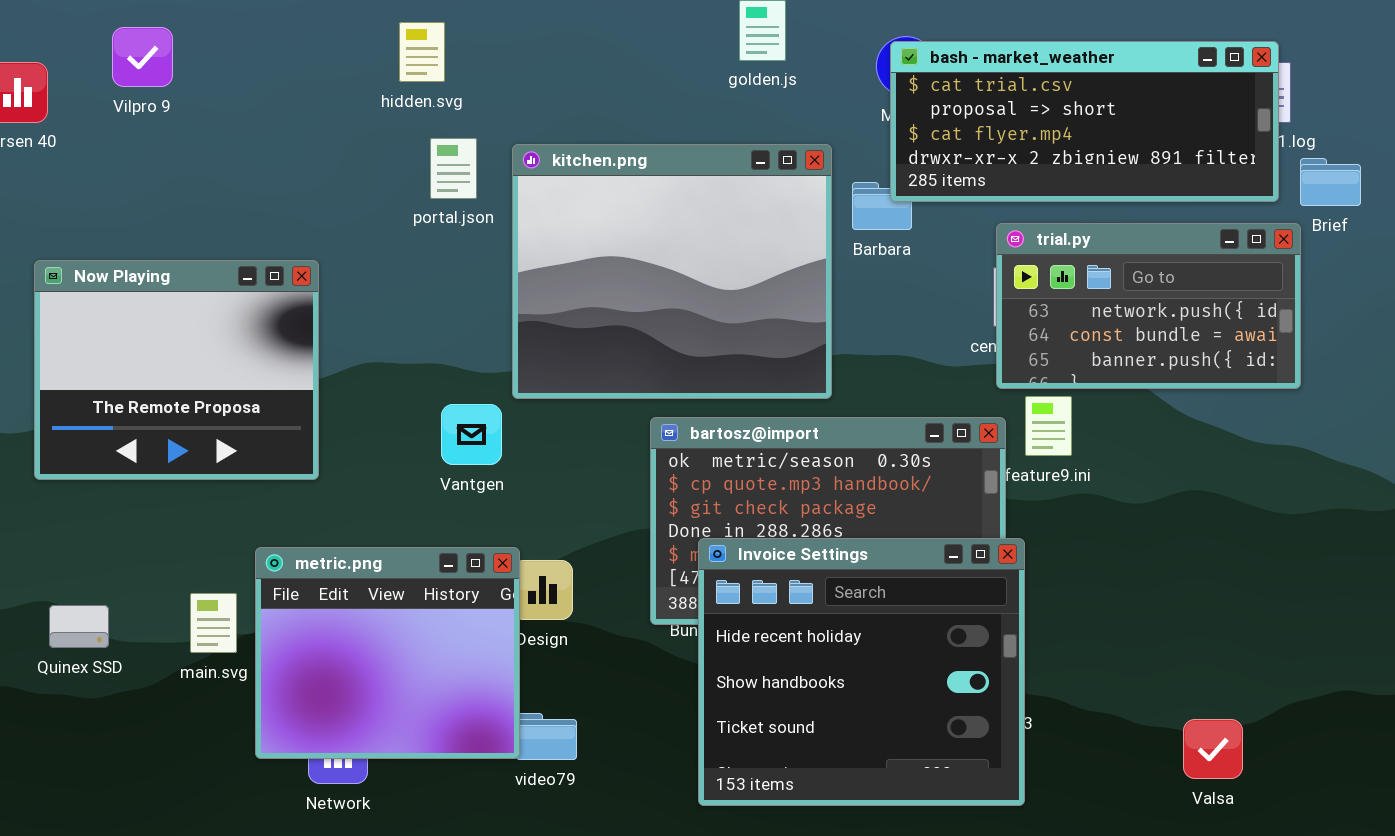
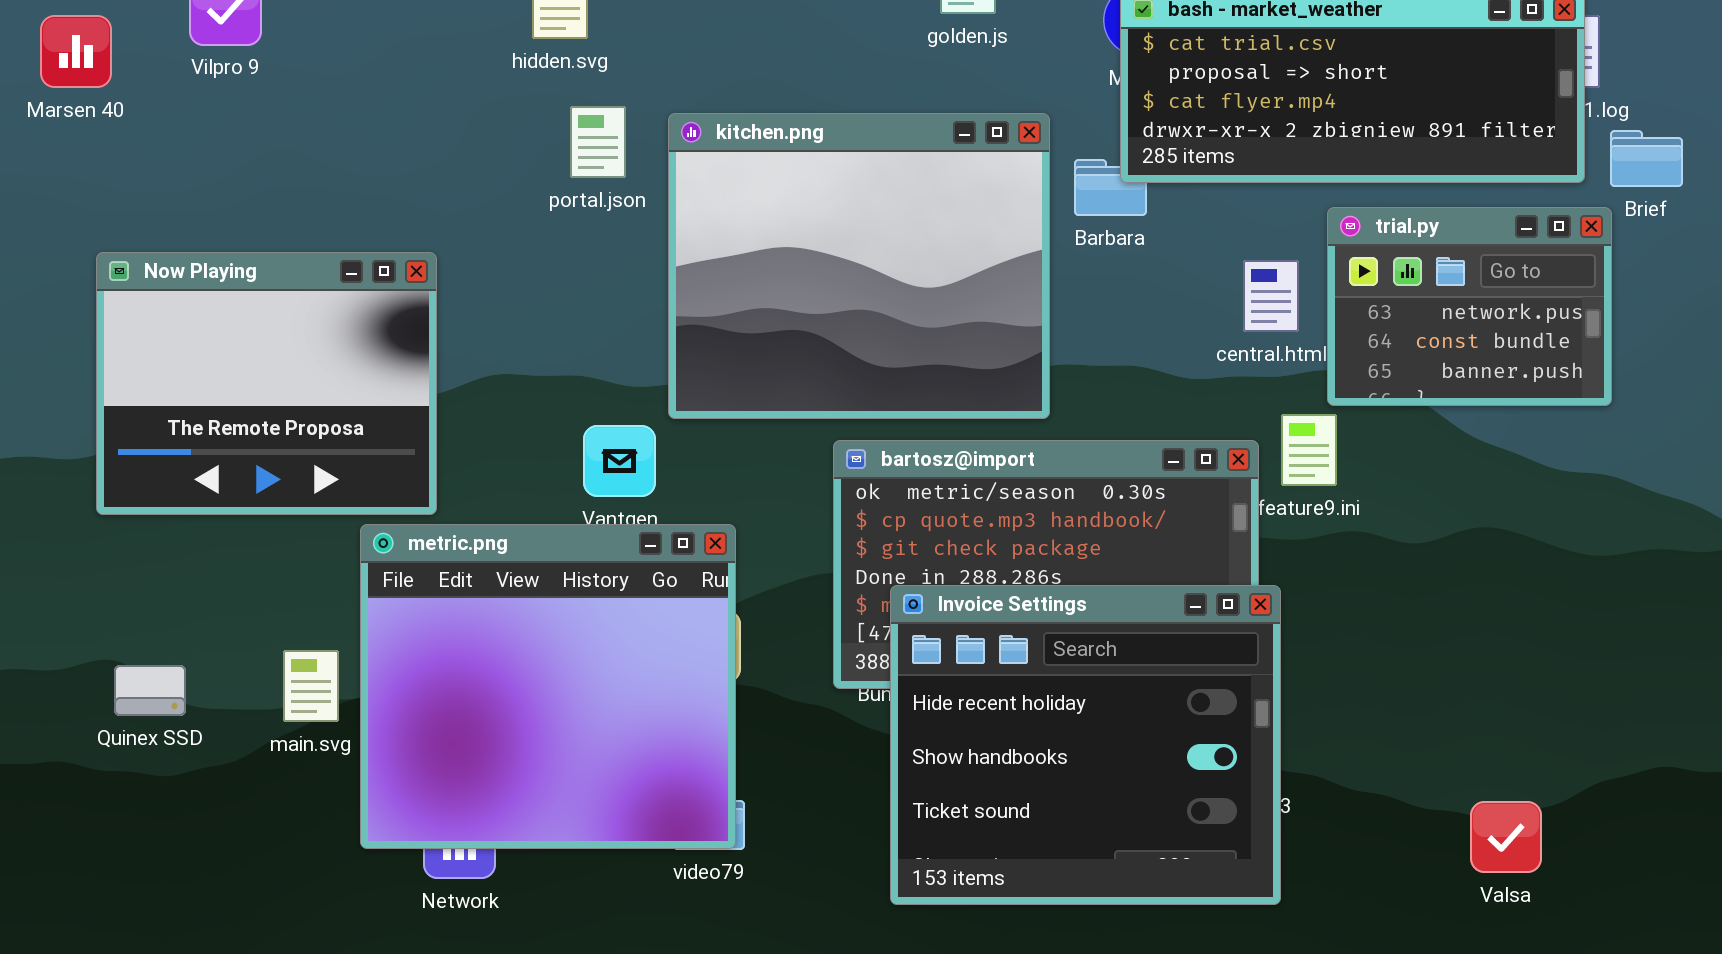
trial.py: [996,223,1301,389] -> [1327,207,1612,406], resized
metric.png: [255,547,520,759] -> [360,524,736,849], resized

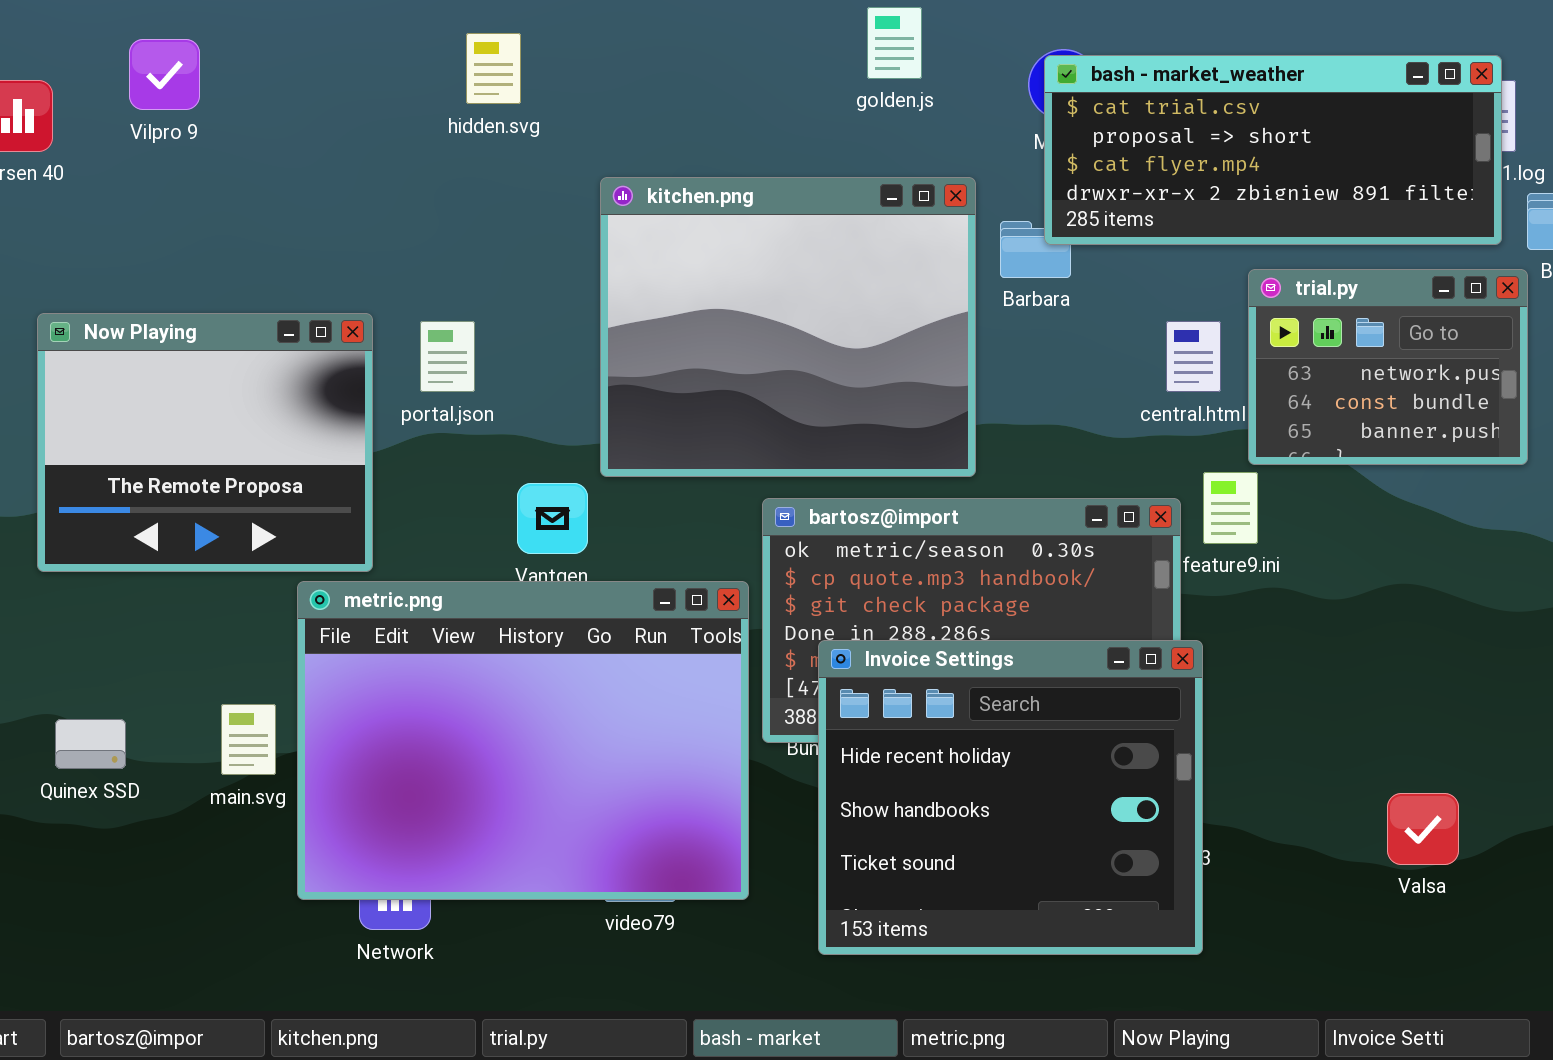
portal.json: [570,106,626,178] -> [420,321,475,392], moved
metric.png: [360,524,736,849] -> [297,581,749,900], resized
Valsa: [1470,801,1542,873] -> [1387,793,1459,865], moved

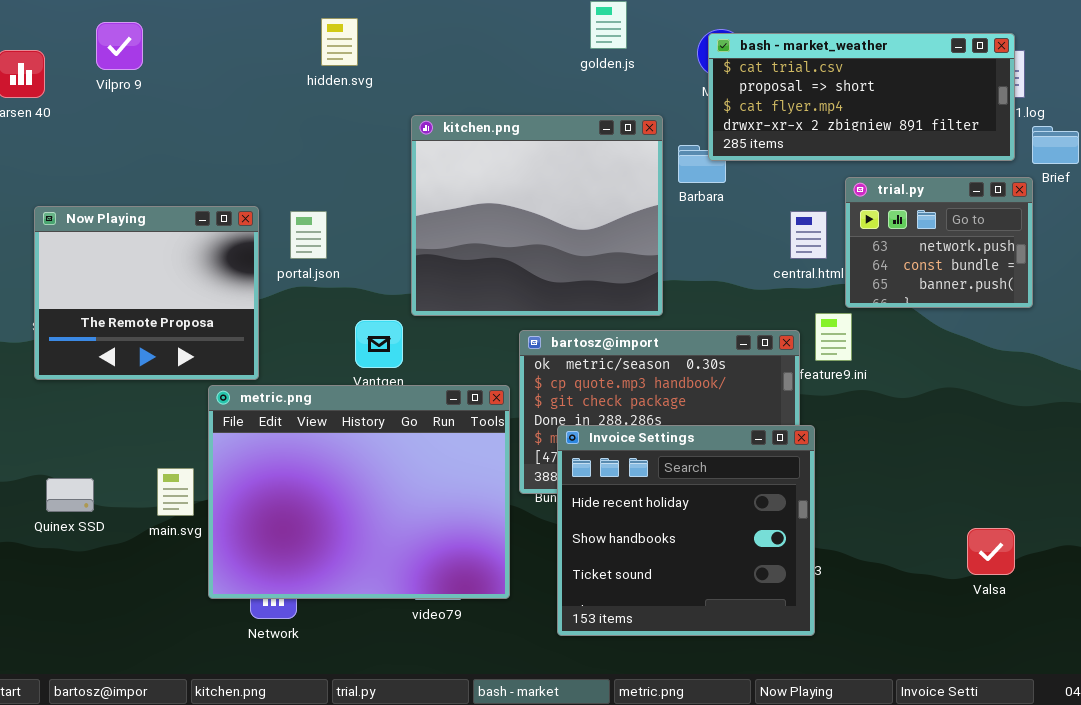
Valsa: [1387,793,1459,865] -> [967,528,1015,575], moved

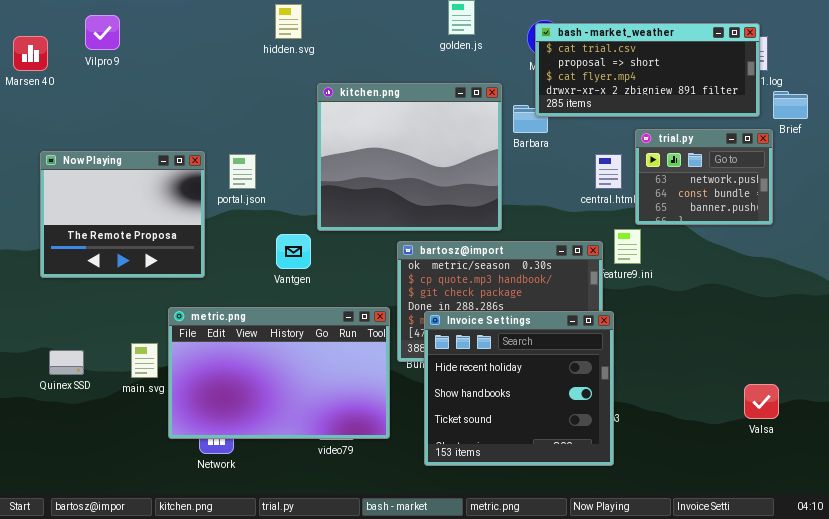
hidden.svg: [321,18,358,66] -> [275,4,302,39], moved
metric.png: [208,385,510,599] -> [168,307,390,439], resized
Valsa: [967,528,1015,575] -> [744,384,779,419], moved

